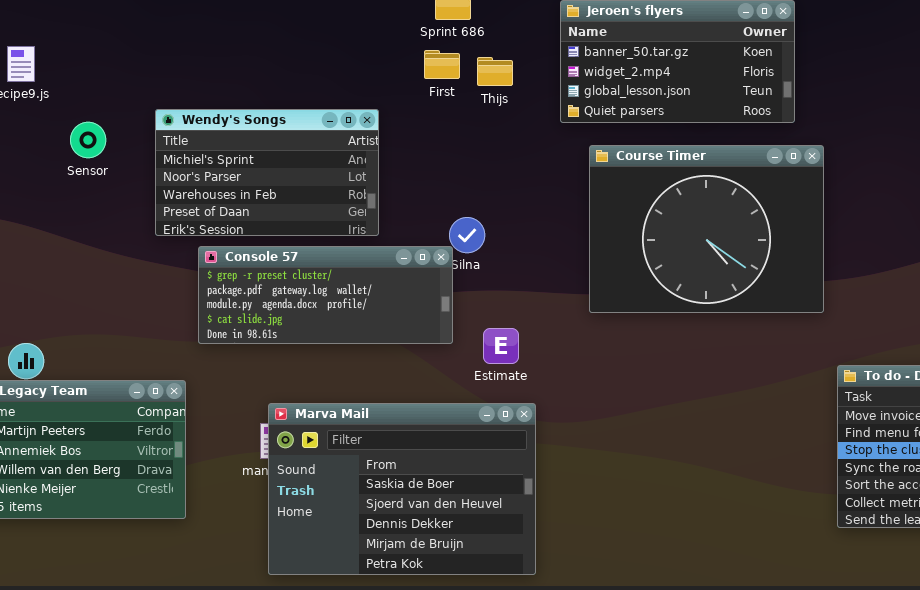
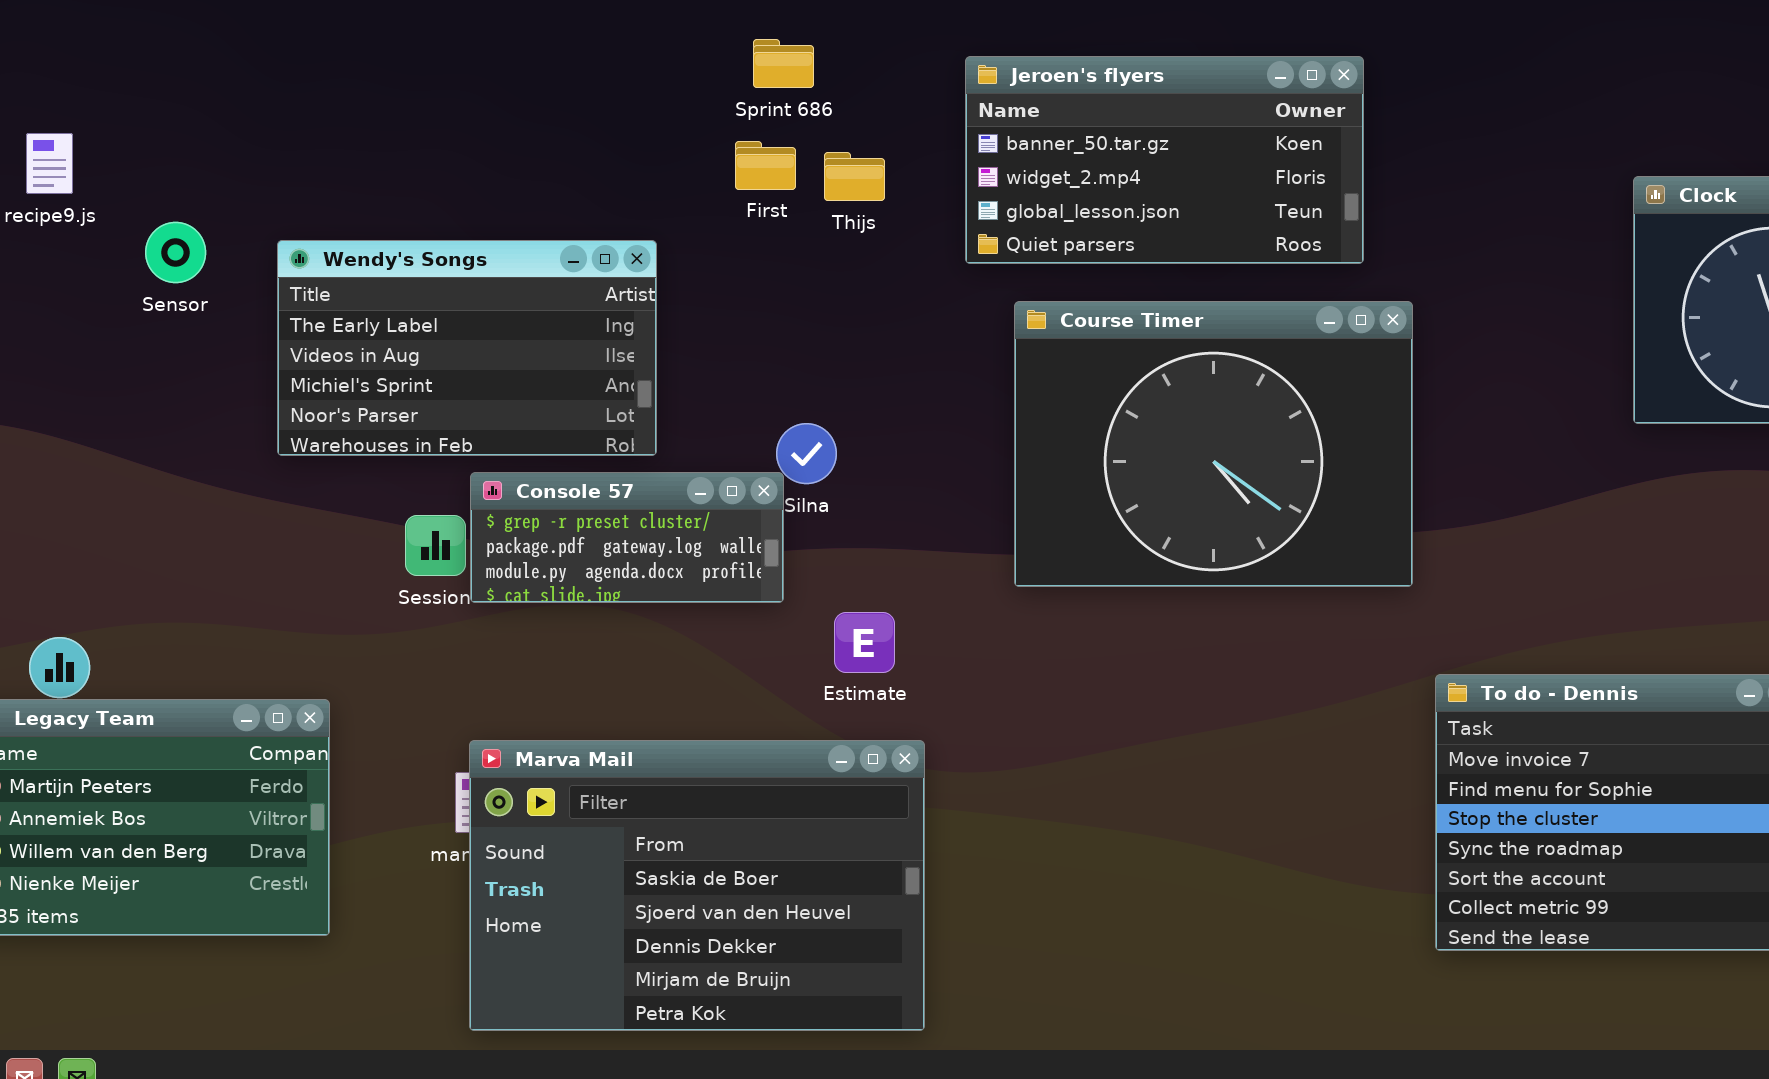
Wendy's Songs: [155,109,379,236] -> [277,240,657,456], scrolled up 2 rows
Sensor: [70,122,106,158] -> [145,222,206,283], moved
Console 57: [198,246,453,344] -> [470,472,784,603], resized

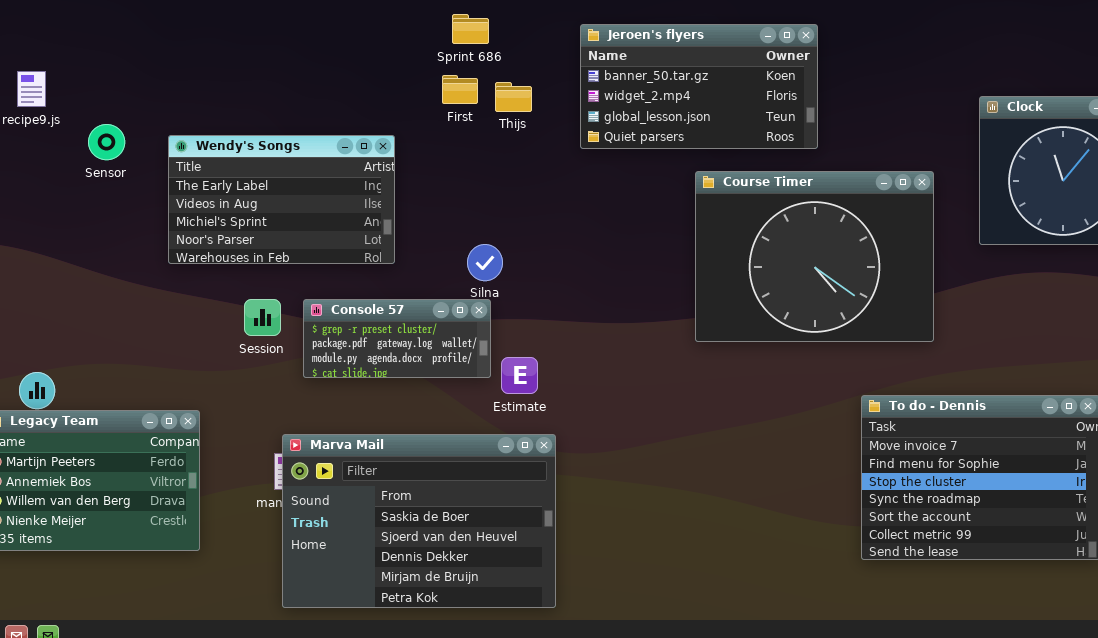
Course Timer: [1014,301,1413,587] -> [695,171,934,342], moved
Console 57: [470,472,784,603] -> [303,299,491,378], moved

